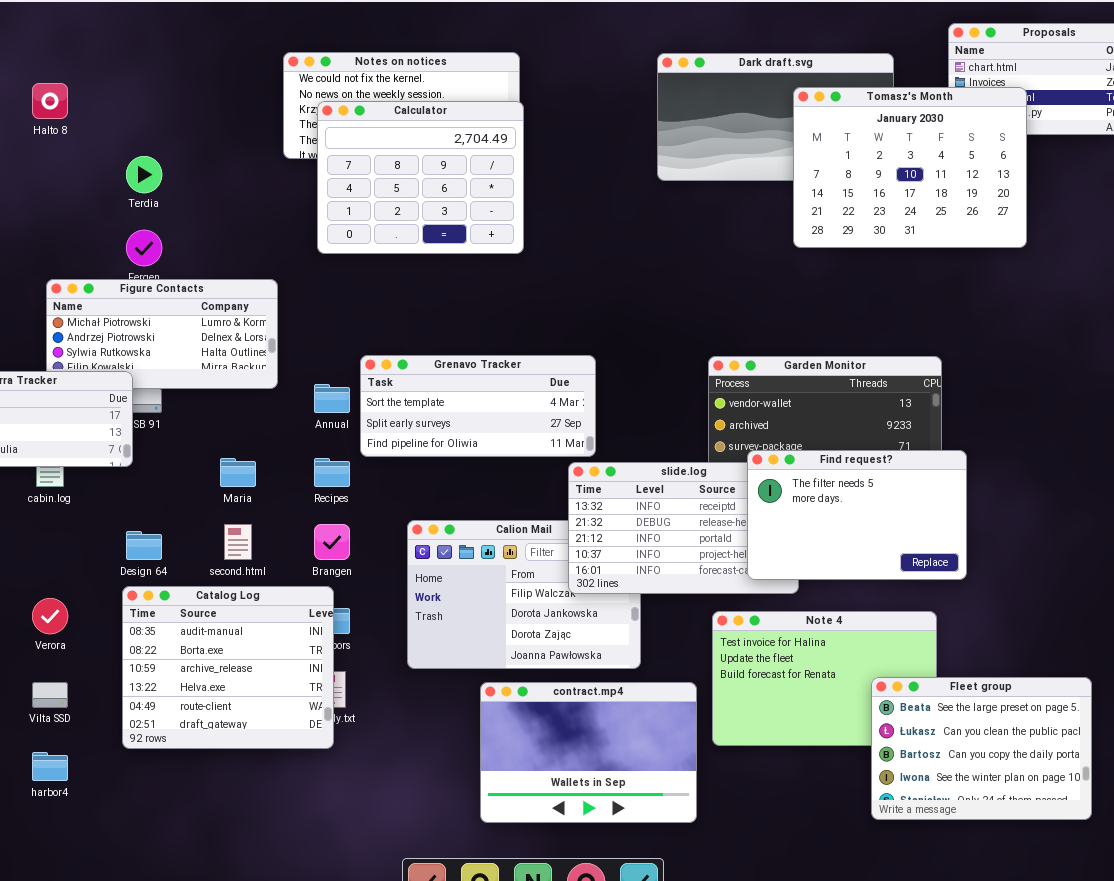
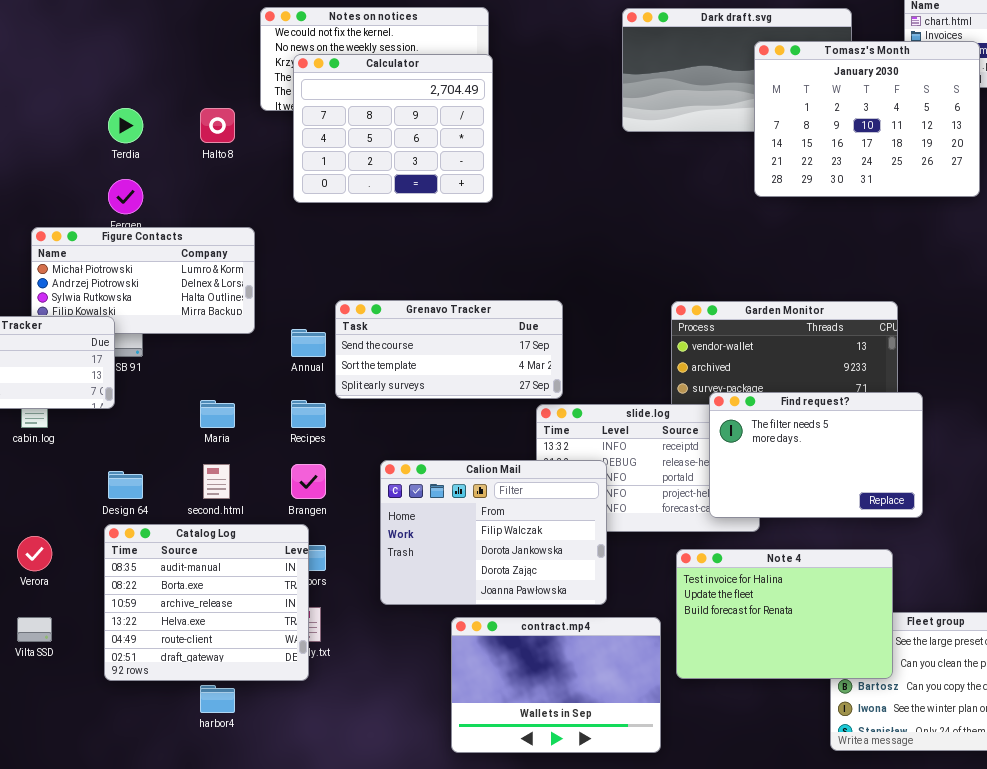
Halto 8: [32,83,68,119] -> [200,108,235,143], moved
Grenavo Tracker: [360,355,596,457] -> [335,300,563,399], scrolled up 1 row
Calion Mail: [407,520,641,669] -> [380,460,607,605], raised
Note 4: [712,611,937,746] -> [676,549,893,679], raised
harbor4: [32,752,68,781] -> [200,685,235,713], moved

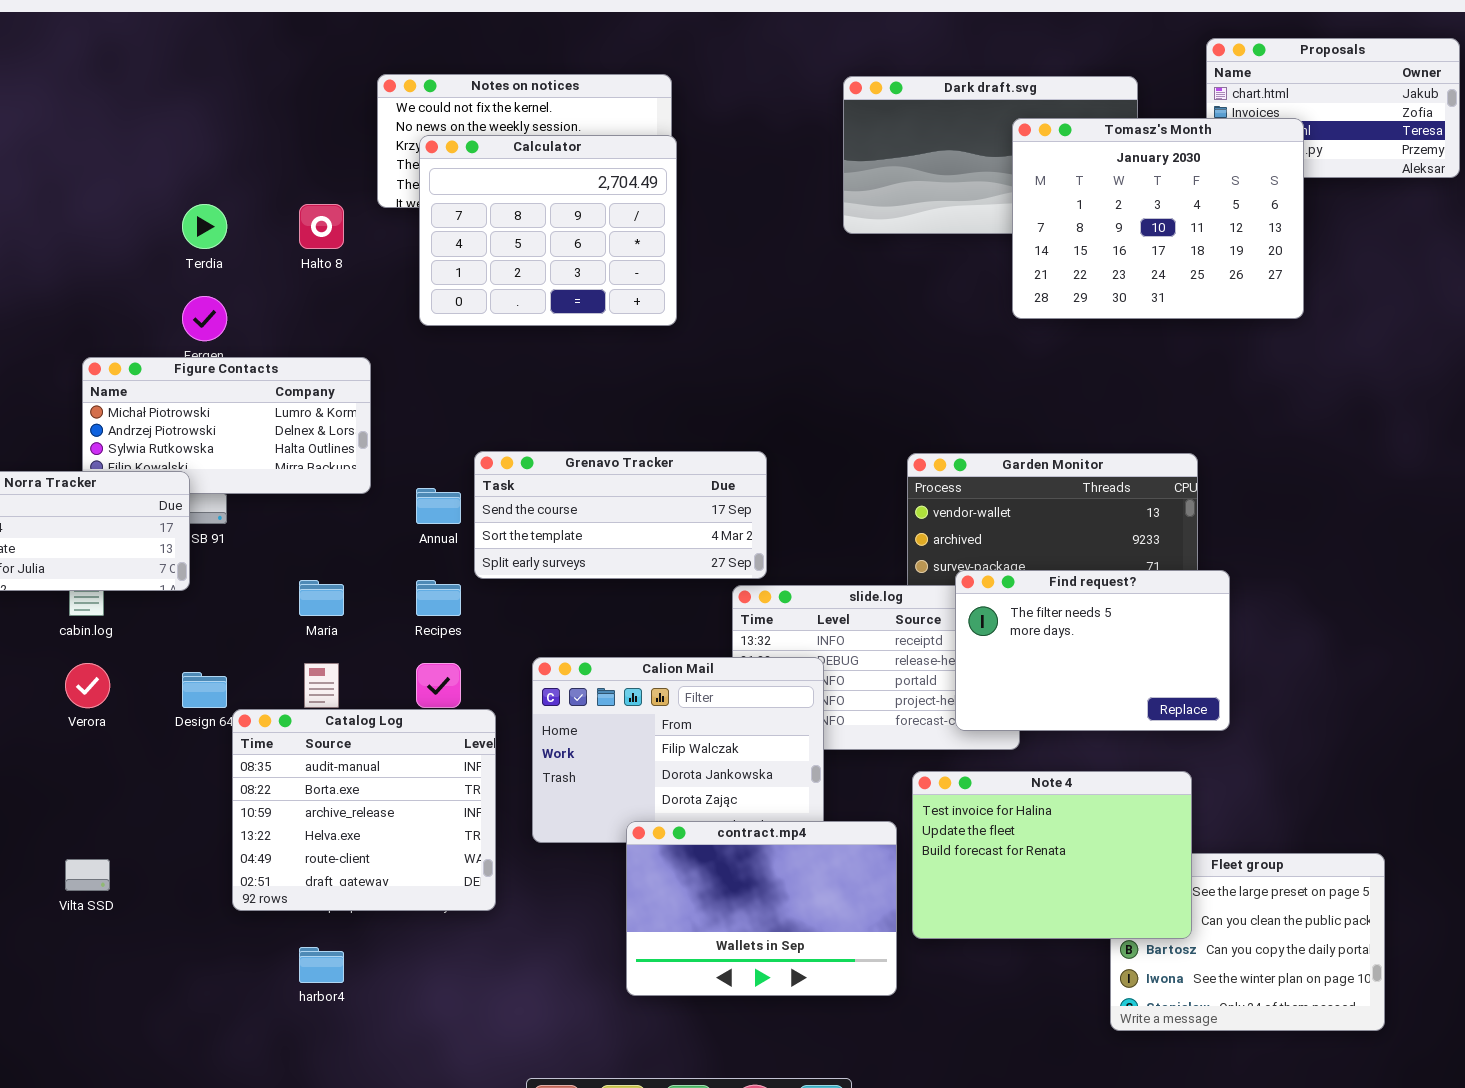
Catalog Log: [104,524,309,681] -> [232,709,496,911], moved
Verora: [17,536,52,571] -> [65,663,110,708], moved
contract.mp4: [451,617,661,753] -> [626,821,897,996], moved

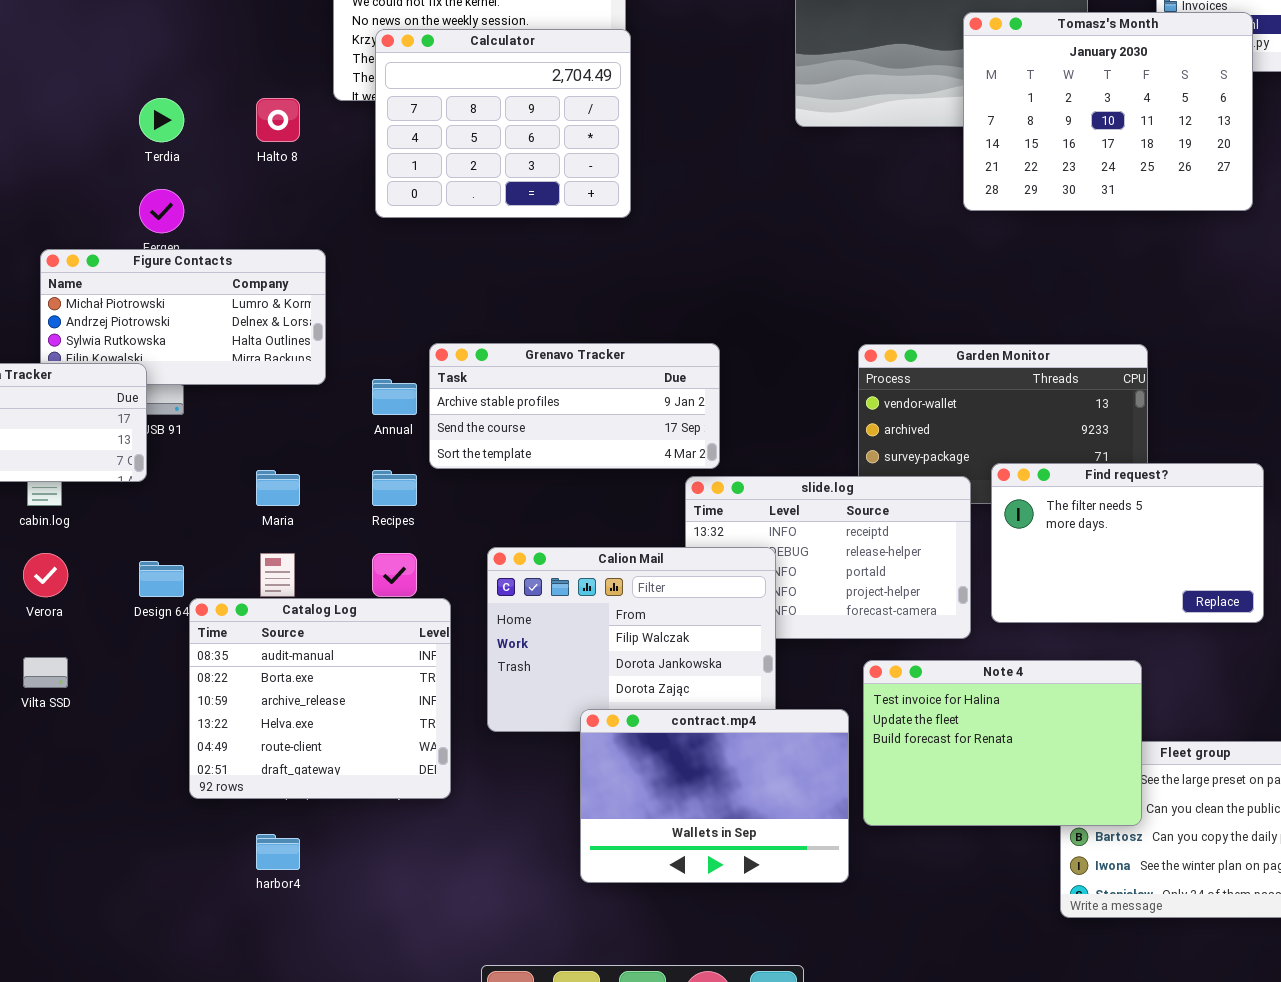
Grenavo Tracker: [474,451,767,579] -> [429,343,720,469], scrolled up 1 row
Find request?: [955,570,1230,731] -> [991,463,1264,623], moved
Vilta SSD: [65,859,110,891] -> [23,657,68,688], moved

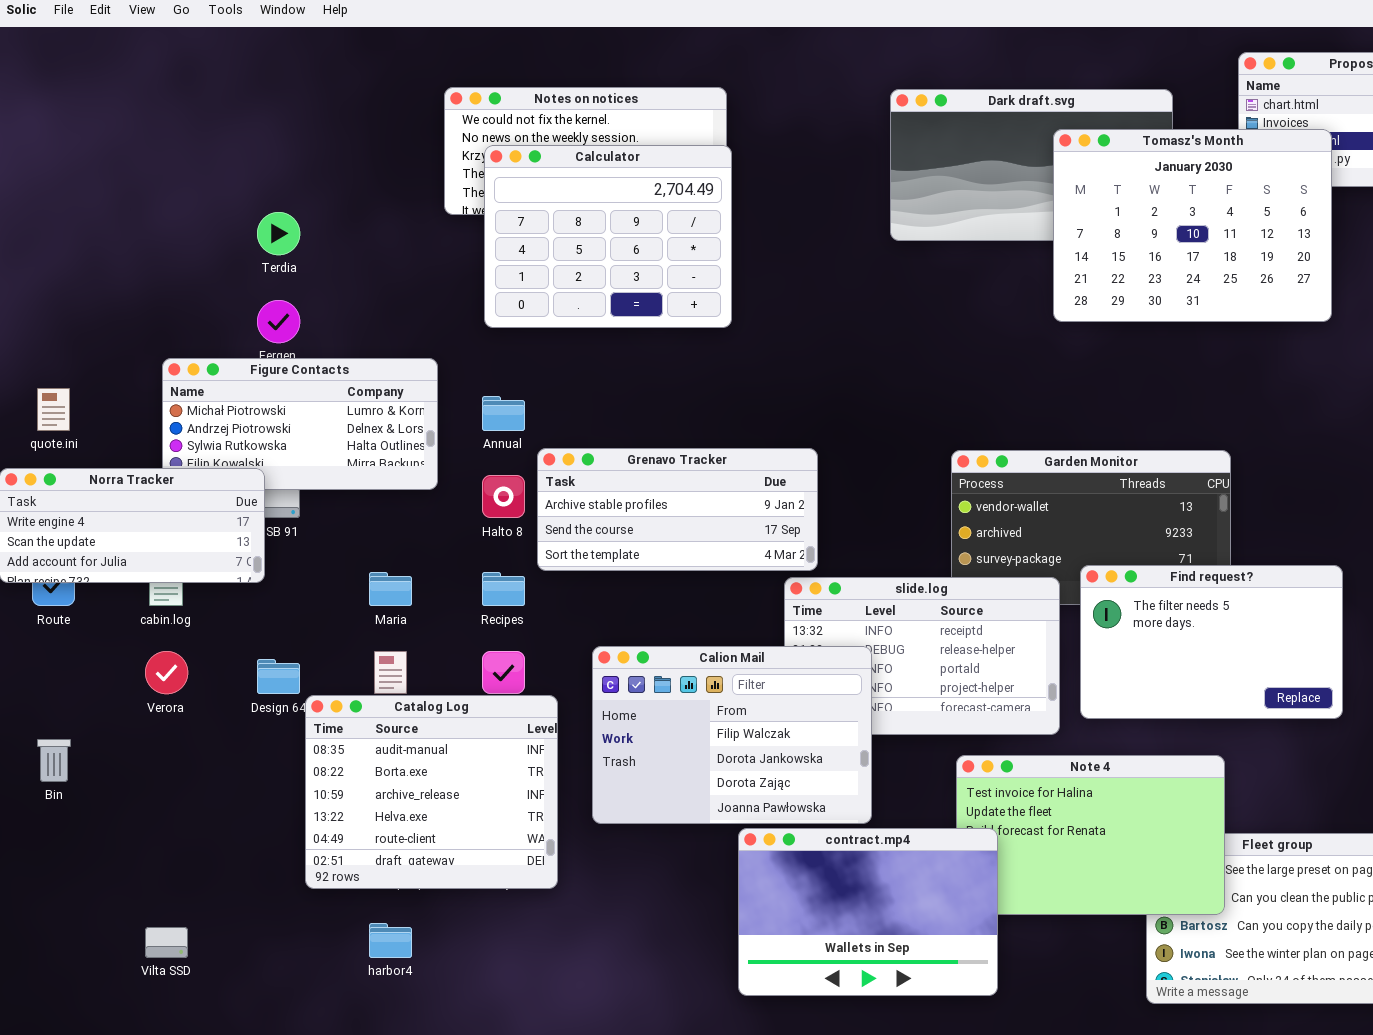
Halto 8: [256,98,300,142] -> [482,475,525,518], moved
Annual: [372,379,417,415] -> [482,396,525,431], moved
Vilta SSD: [23,657,68,688] -> [145,927,188,958], moved
contract.mp4: [580,709,849,883] -> [738,828,998,996], moved

